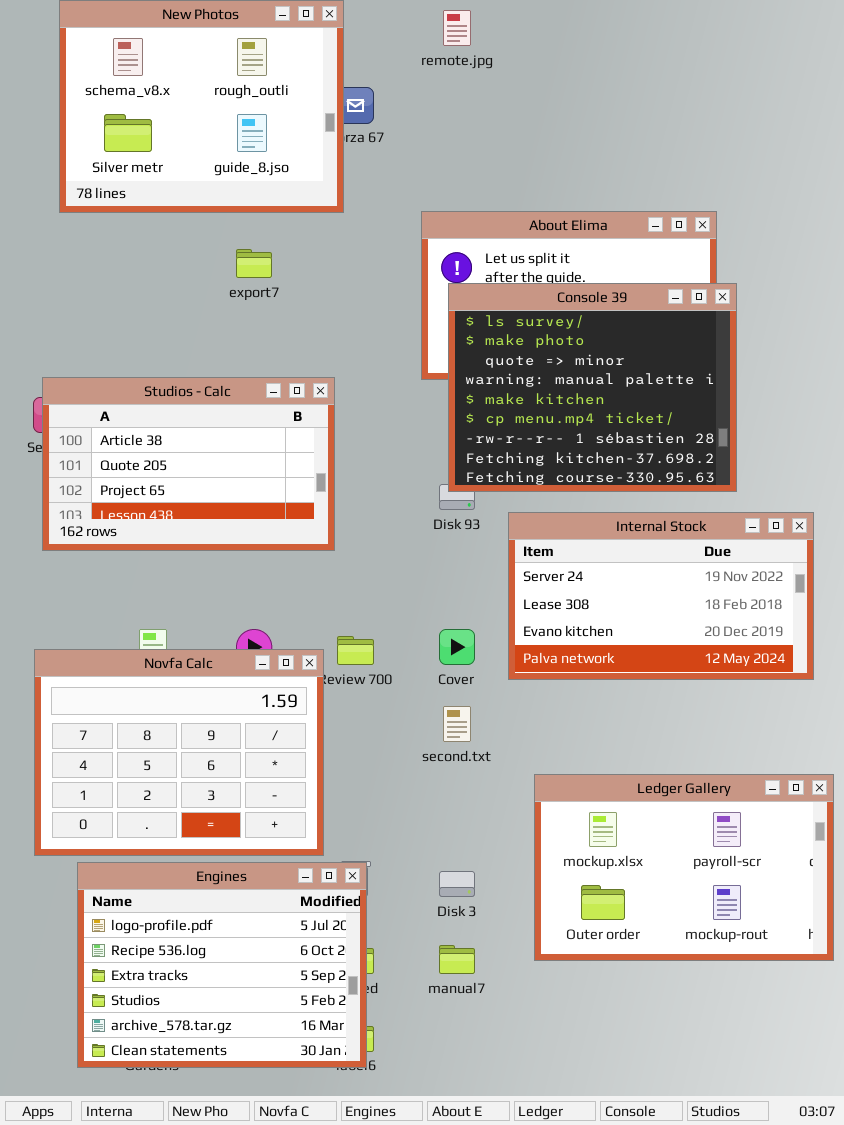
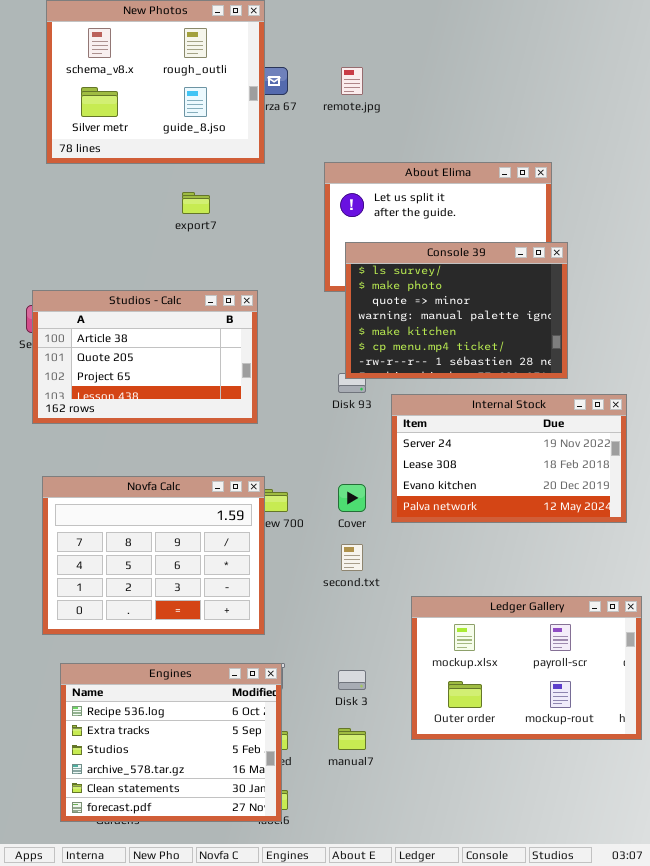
remote.jpg: [443,10,471,46] -> [341,67,363,95], moved
Console 39: [448,283,737,492] -> [345,242,568,379], resized
Novfa Calc: [34,649,324,856] -> [42,476,265,635], moved
Engines: [77,862,367,1068] -> [60,663,282,822], scrolled down 1 row

